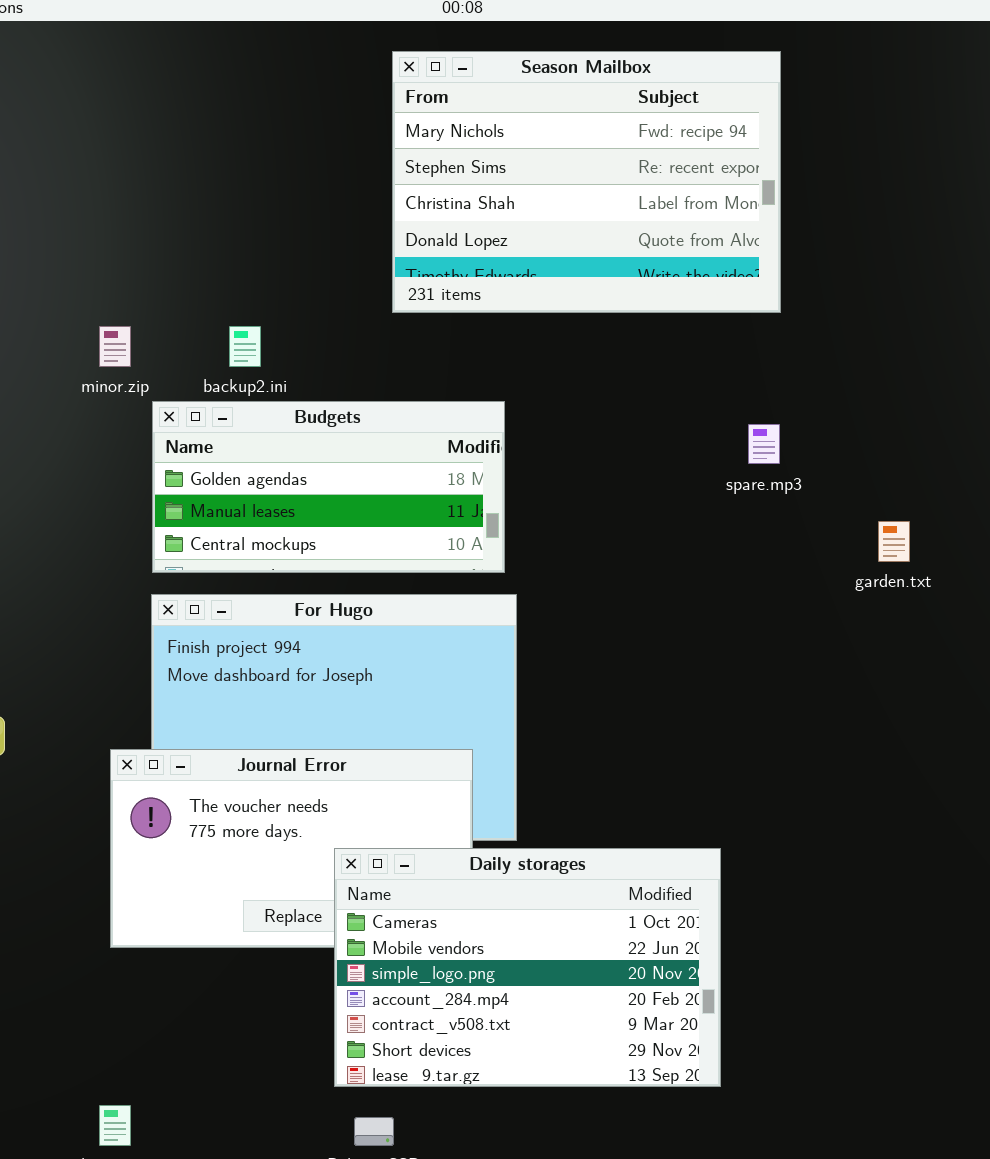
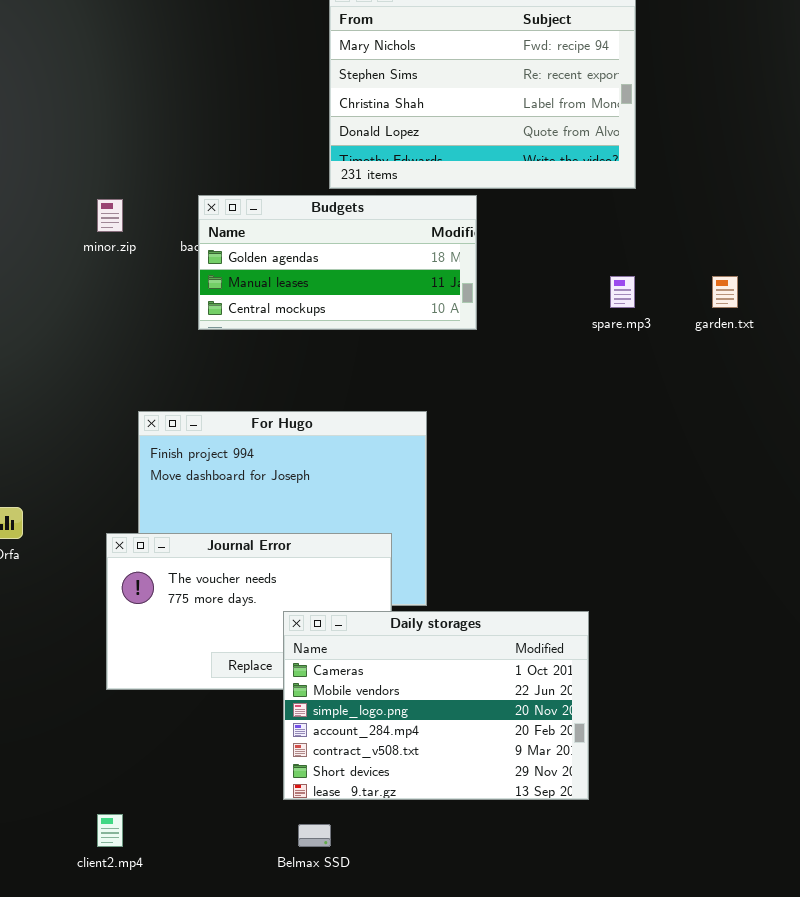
Budgets: [152,401,505,573] -> [198,195,477,330], moved
garden.txt: [878,521,910,562] -> [712,276,738,308], moved

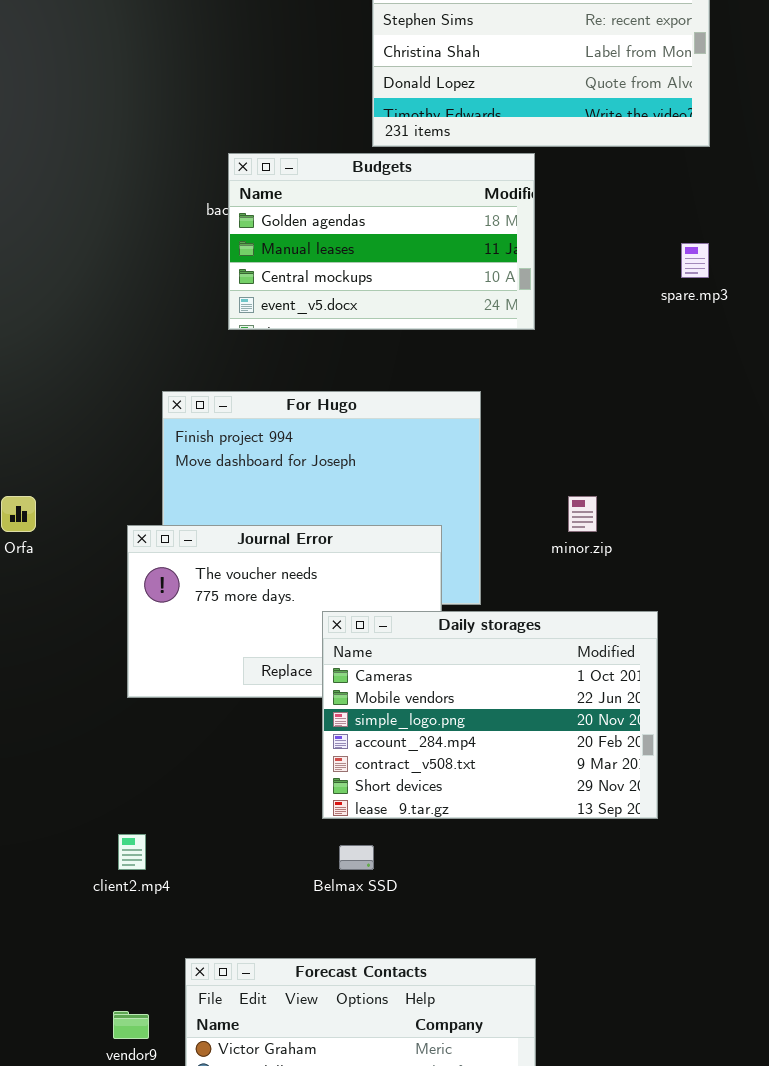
Budgets: [198,195,477,330] -> [228,153,535,330], resized
minor.zip: [97,199,123,232] -> [568,496,597,532], moved

